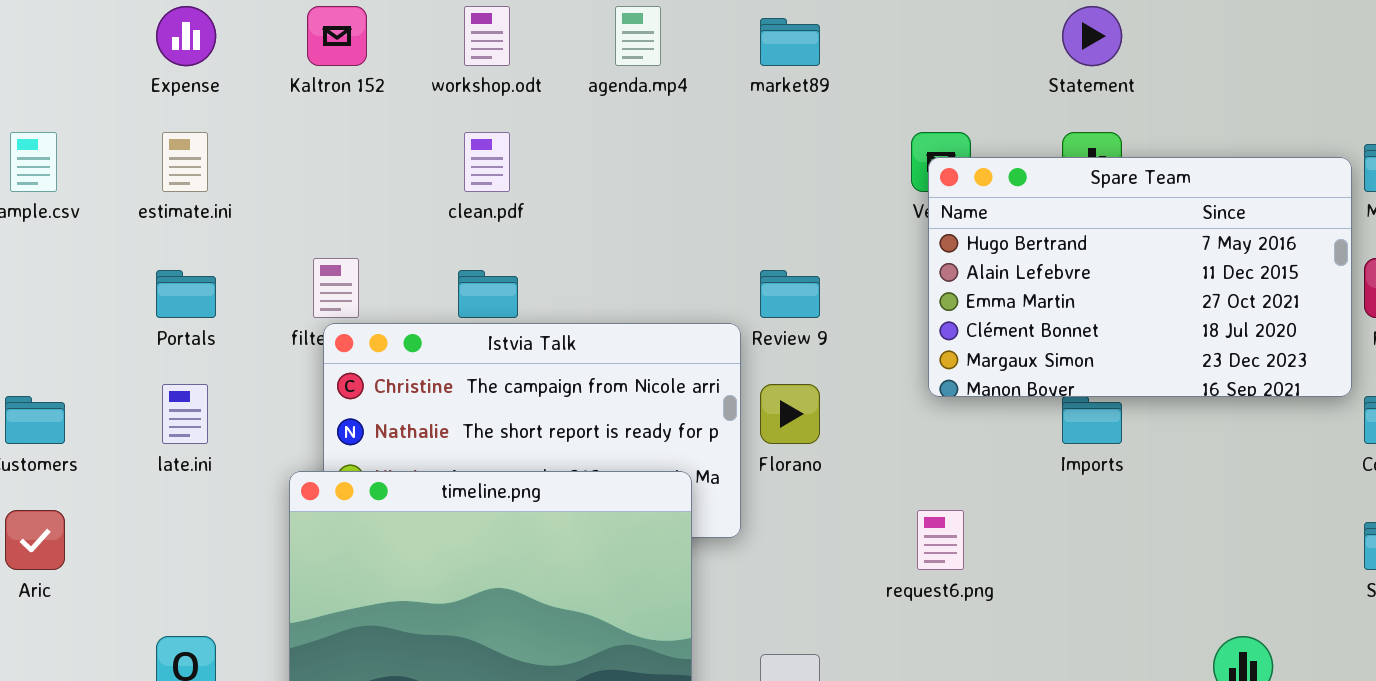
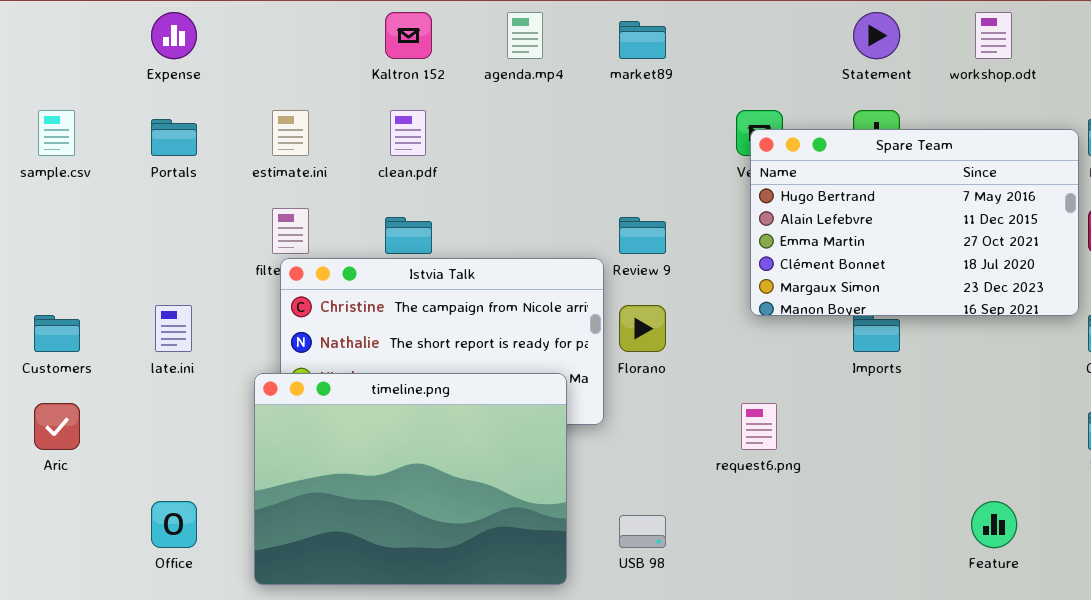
Kaltron 152: [307,6,367,66] -> [385,12,432,59], moved
workshop.odt: [464,6,510,66] -> [975,12,1012,59], moved
estimate.ini: [162,132,208,192] -> [272,110,309,156], moved
Portals: [156,270,216,318] -> [151,119,197,156], moved

